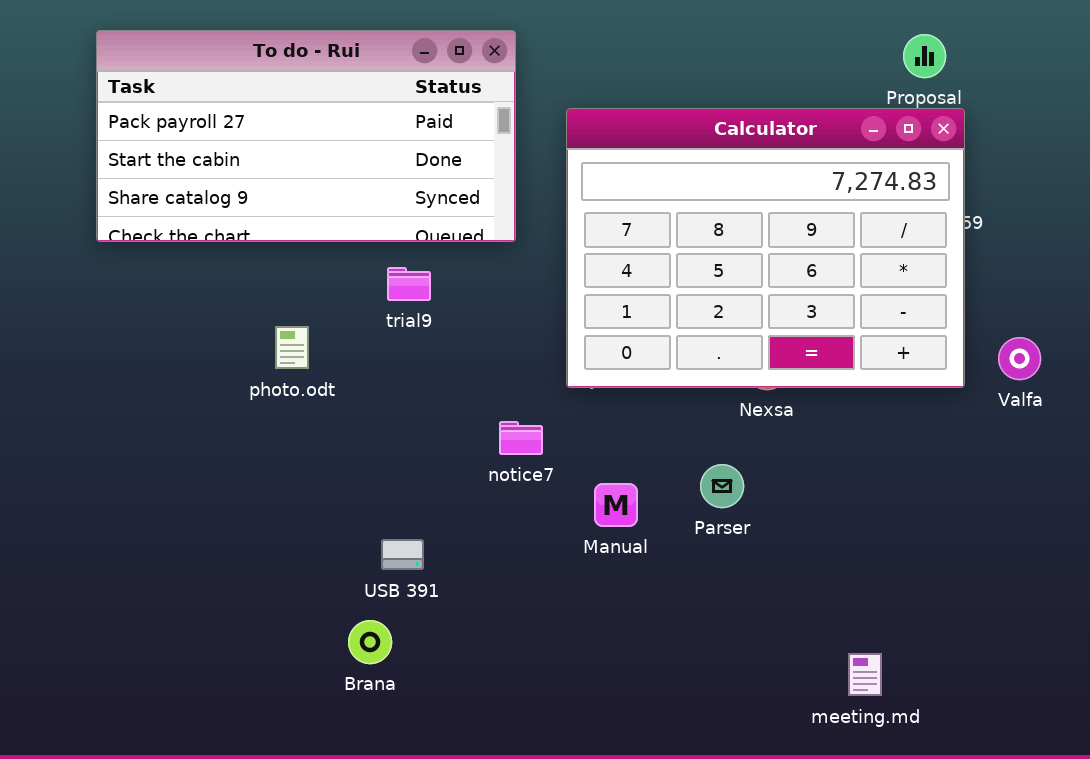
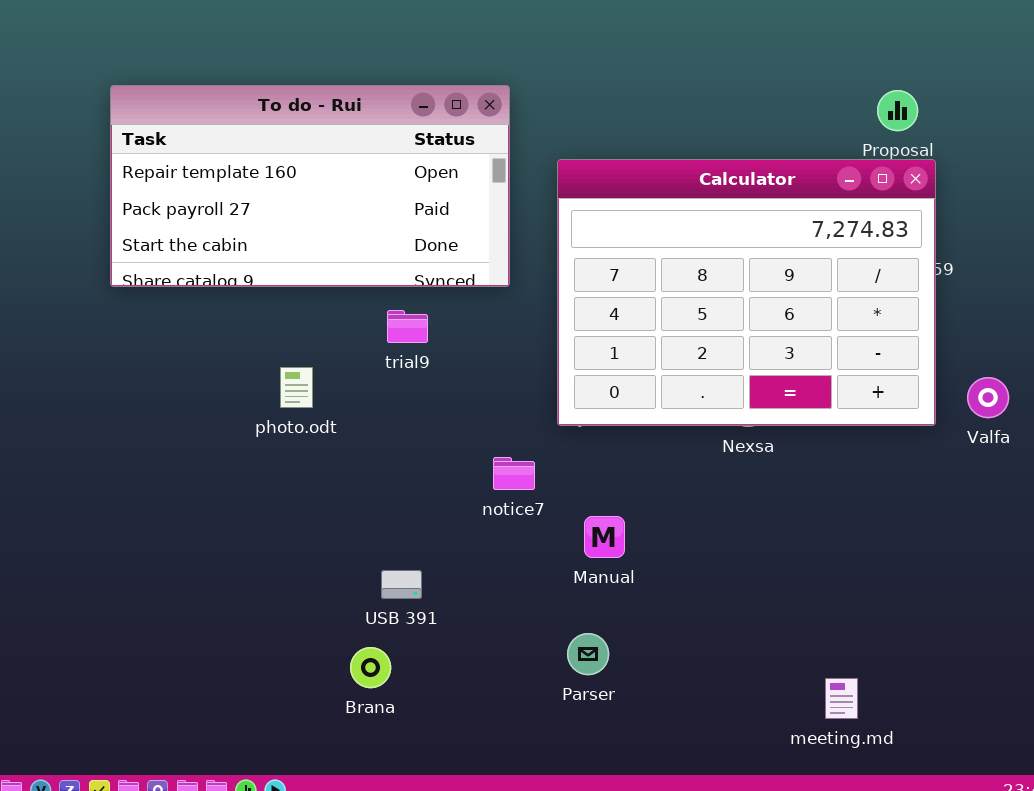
To do - Rui: [96,30,516,242] -> [110,85,510,287], scrolled up 1 row
Parser: [700,464,744,508] -> [567,633,609,675], moved

